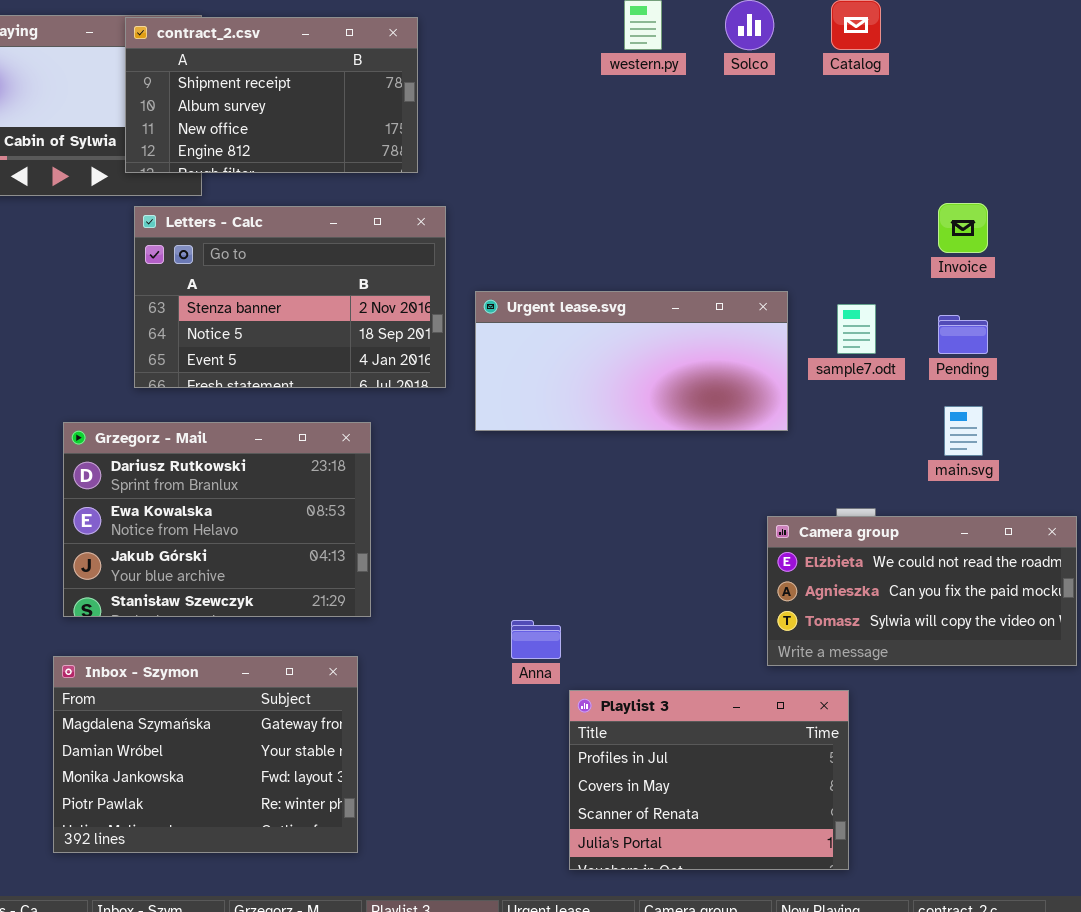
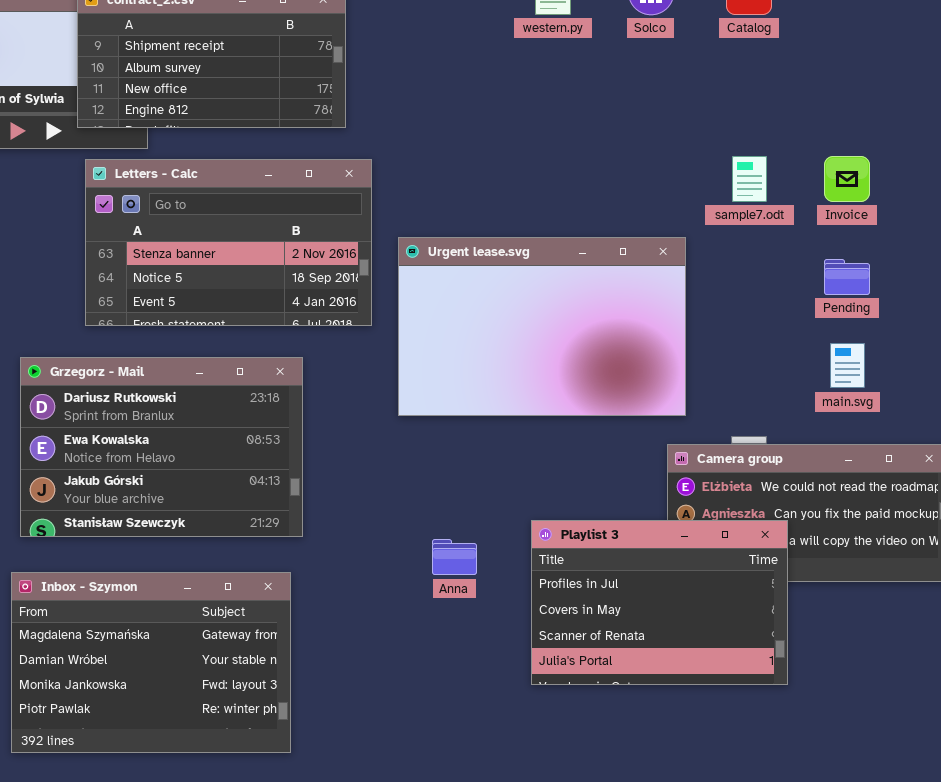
Urgent lease.svg: [475,291,788,431] -> [398,237,686,416], resized
sample7.odt: [837,304,876,354] -> [732,156,767,202], moved
Playlist 3: [569,690,849,870] -> [531,520,788,685], moved

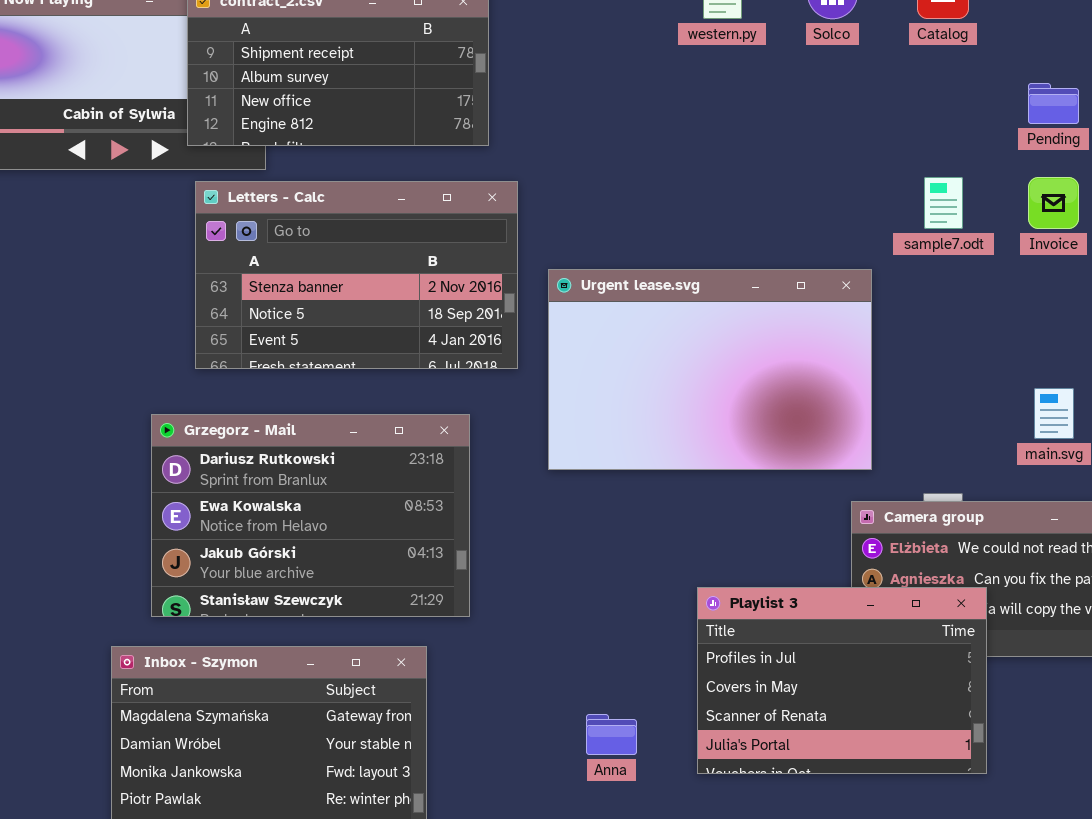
Pending: [824,259,870,295] -> [1028,83,1079,124], moved
Grzegorz - Mail: [20,357,303,537] -> [151,414,470,617], moved
Anna: [432,539,477,575] -> [586,714,637,755], moved

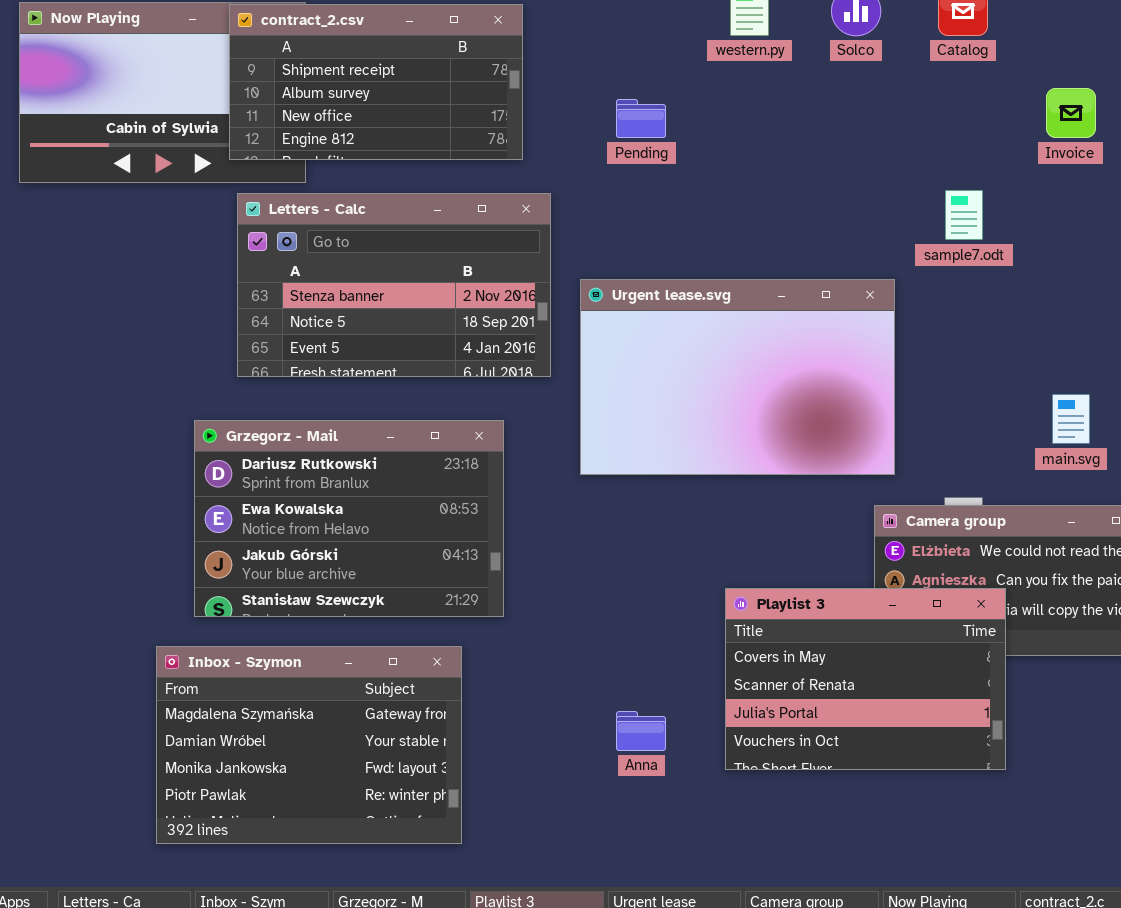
Pending: [1028,83,1079,124] -> [616,99,666,138], moved
Invoice: [1028,177,1079,229] -> [1046,88,1096,138], moved
Playlist 3: [697,587,987,774] -> [725,588,1006,770], scrolled down 1 row

